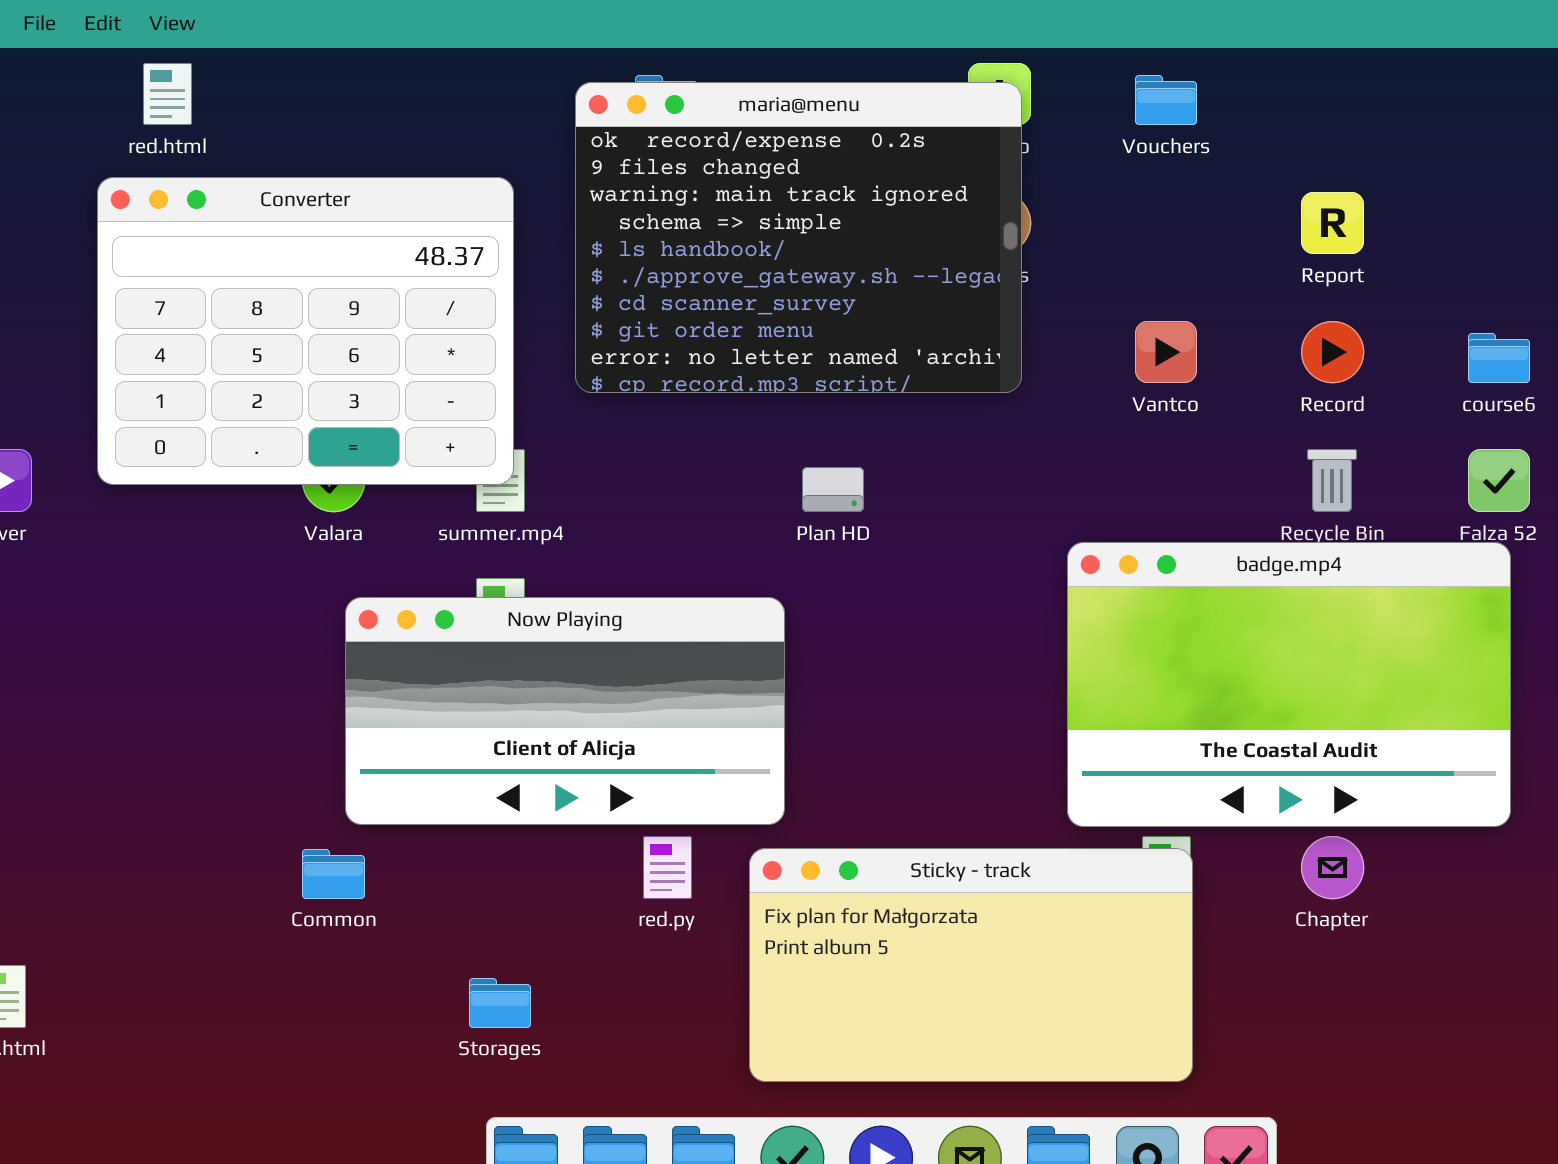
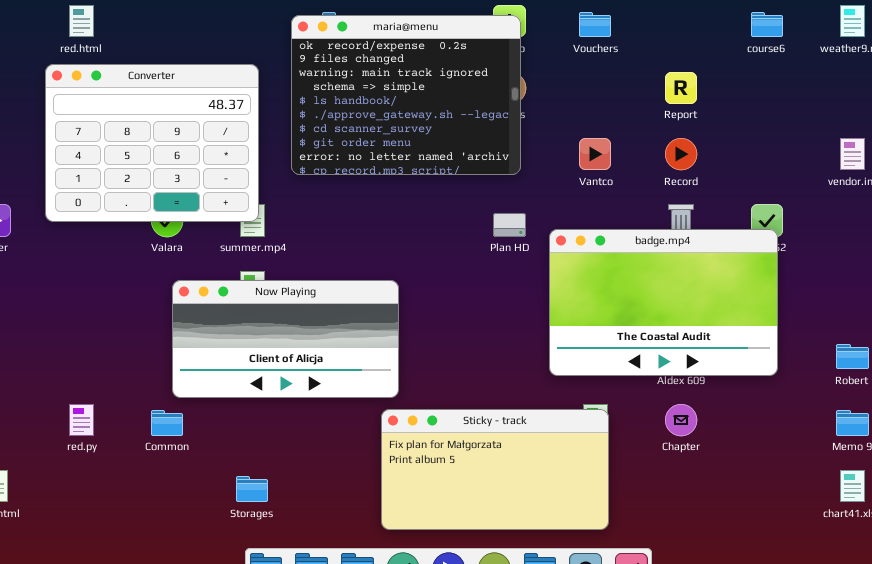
course6: [1468,333,1530,383] -> [751,12,783,37], moved
Plan HD: [802,467,864,512] -> [493,213,526,237], moved
badge.mp4: [1067,542,1511,827] -> [549,229,778,376], moved
red.py: [643,836,692,899] -> [69,404,94,436], moved

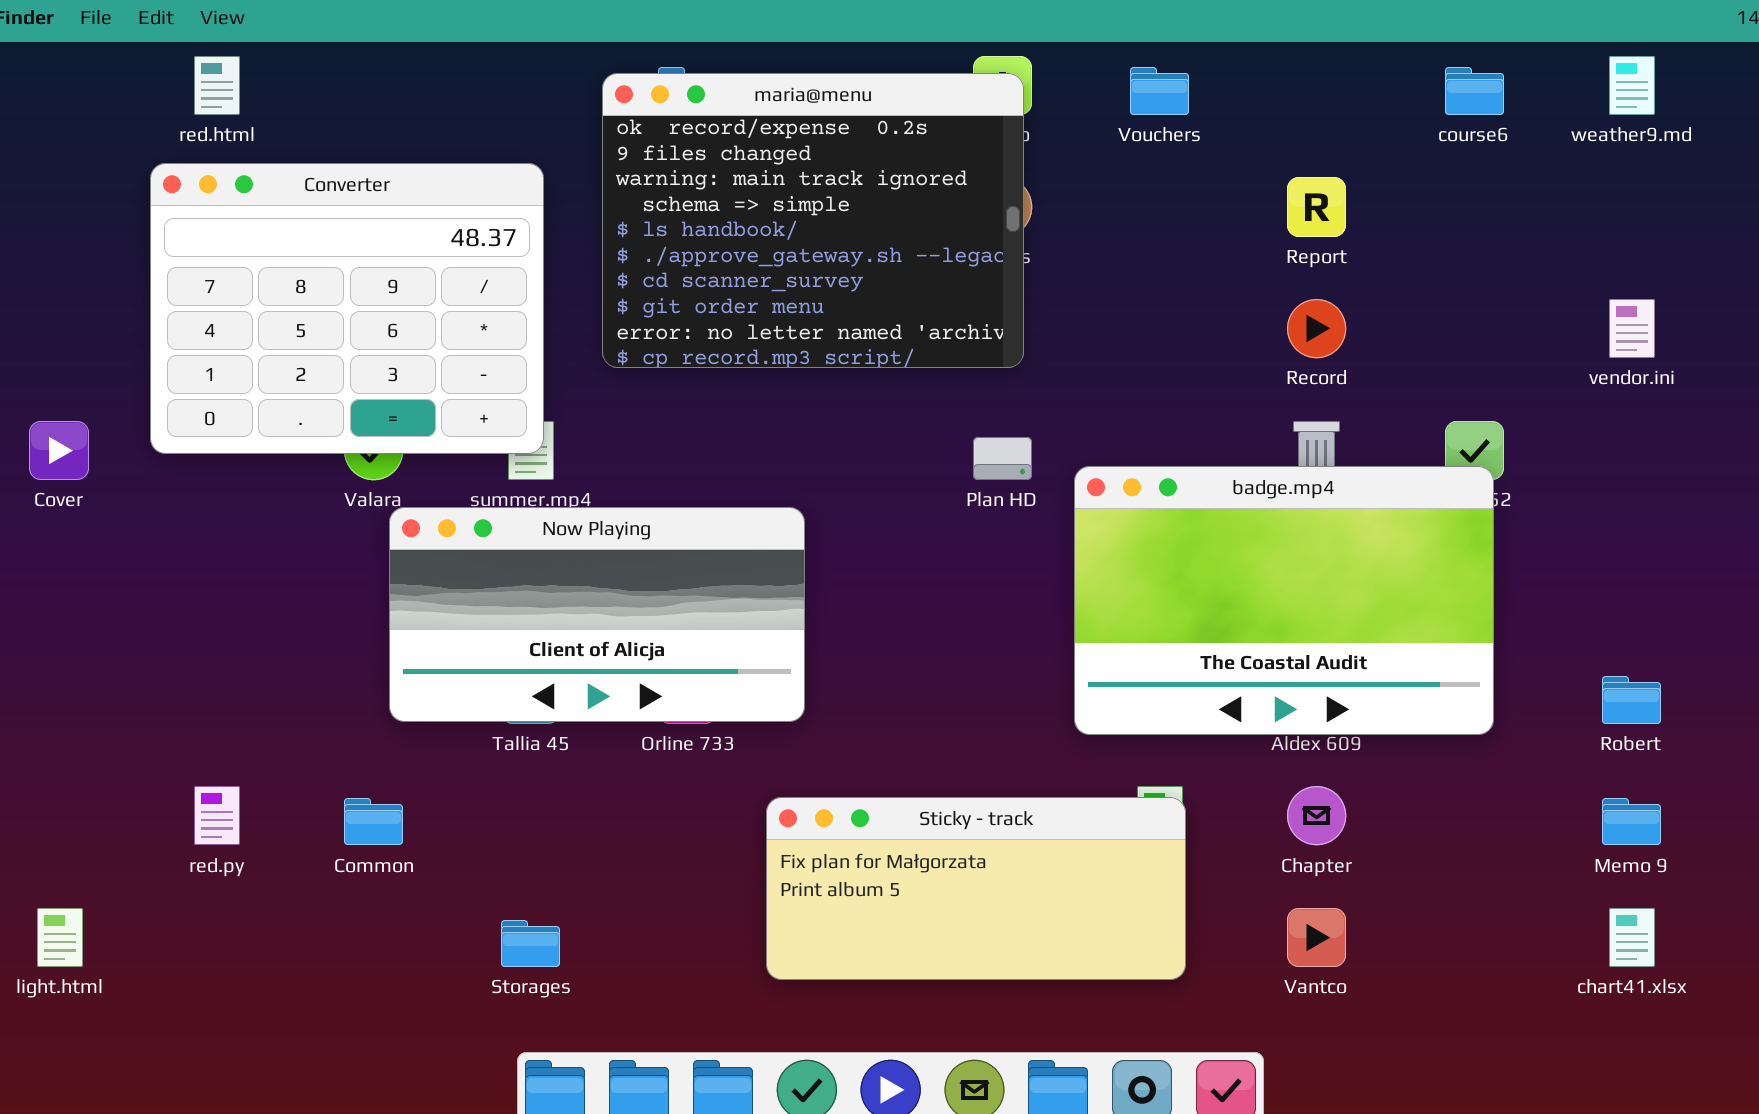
Vantco: [579,138,611,170] -> [1287,908,1346,967], moved
Now Playing: [172,280,399,398] -> [389,507,805,722], moved
Sticky - track: [381,409,609,530] -> [766,797,1186,980], resized

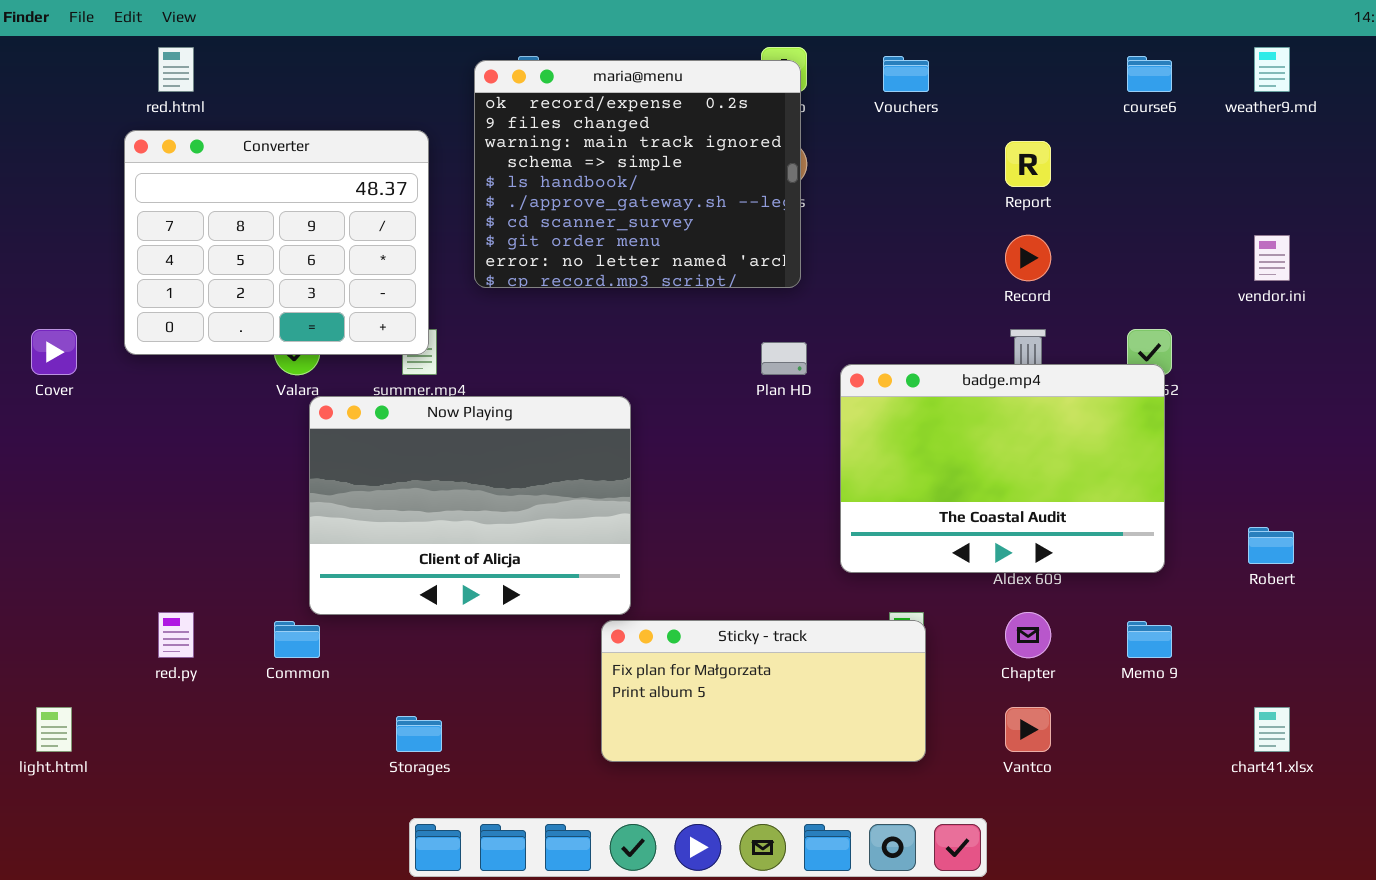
Now Playing: [389,507,805,722] -> [309,396,631,615], resized
Memo 9: [1602,798,1661,845] -> [1127,621,1172,658], moved

